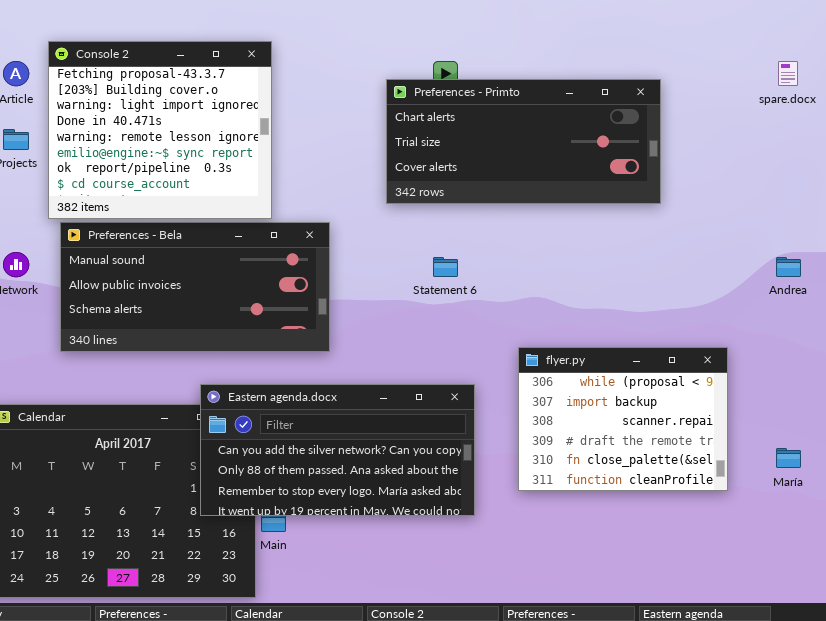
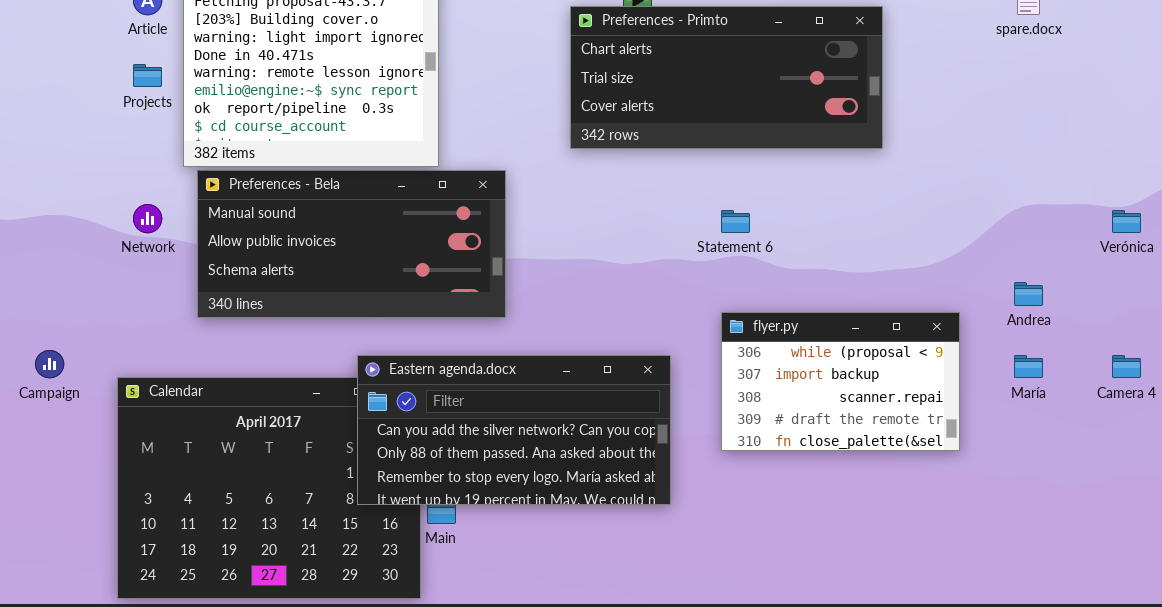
Statement 6: [433,257,458,277] -> [721,210,750,233], moved
Andrea: [776,257,801,277] -> [1014,282,1043,306], moved
flyer.py: [518,347,728,491] -> [721,312,960,451], resized
María: [776,448,801,468] -> [1014,355,1043,378], moved

